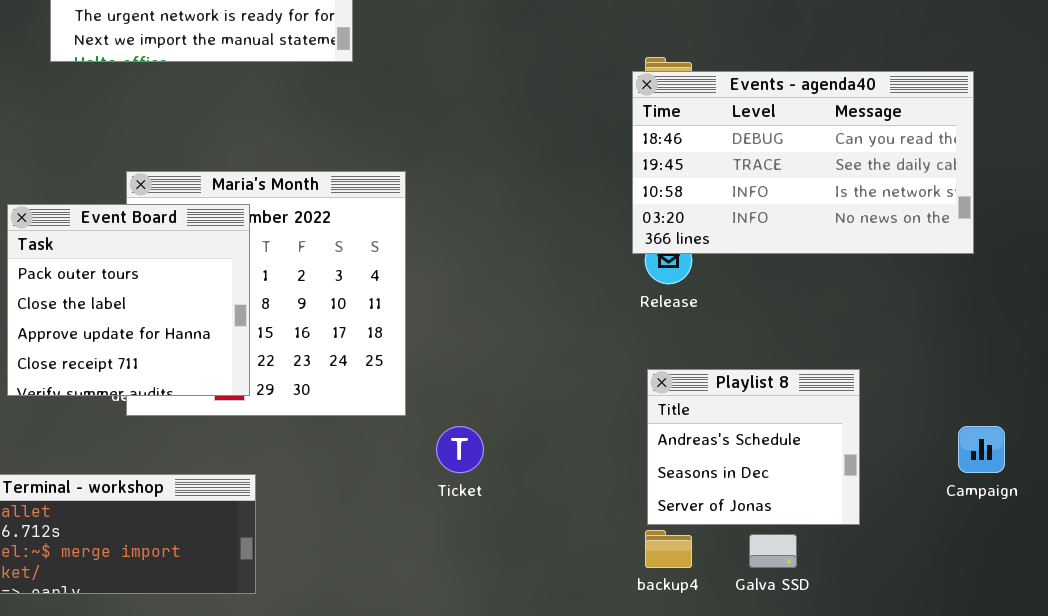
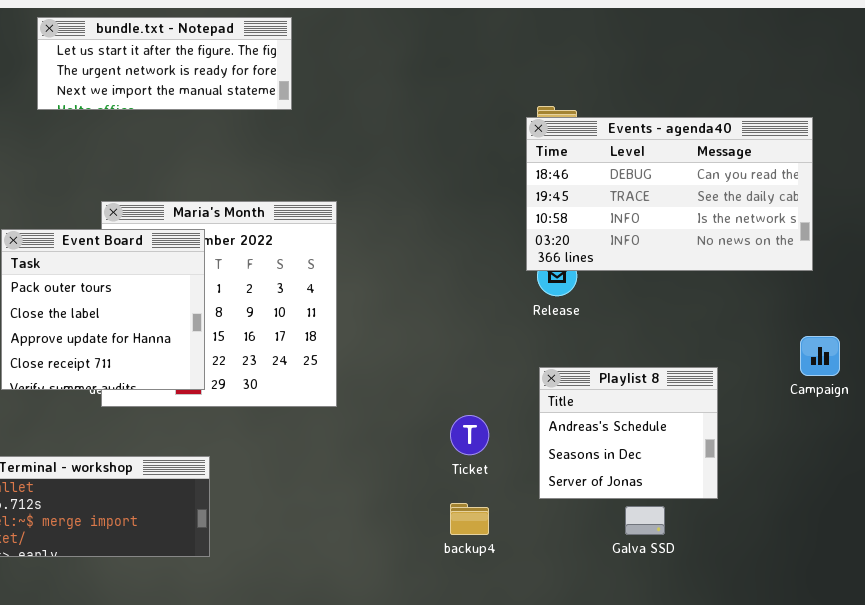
Ticket: [436,426,484,473] -> [450,415,489,455], moved
Campaign: [958,426,1005,473] -> [800,336,840,376], moved
backup4: [645,530,692,568] -> [450,503,489,535], moved

